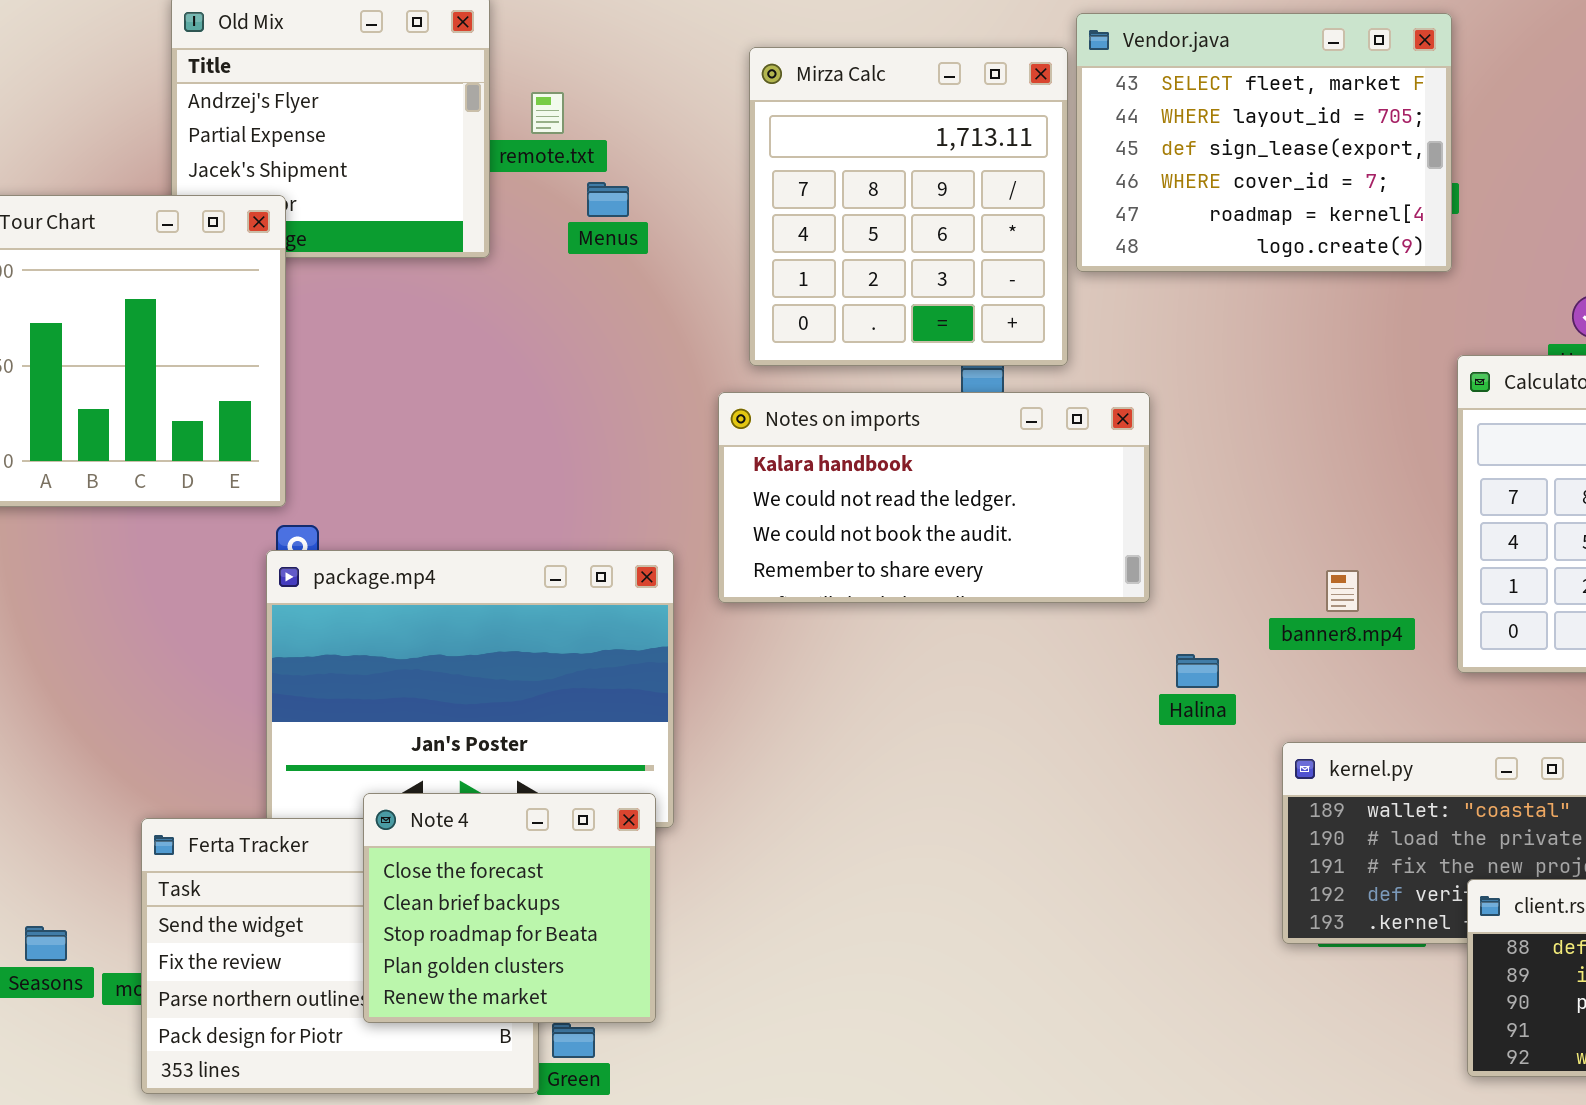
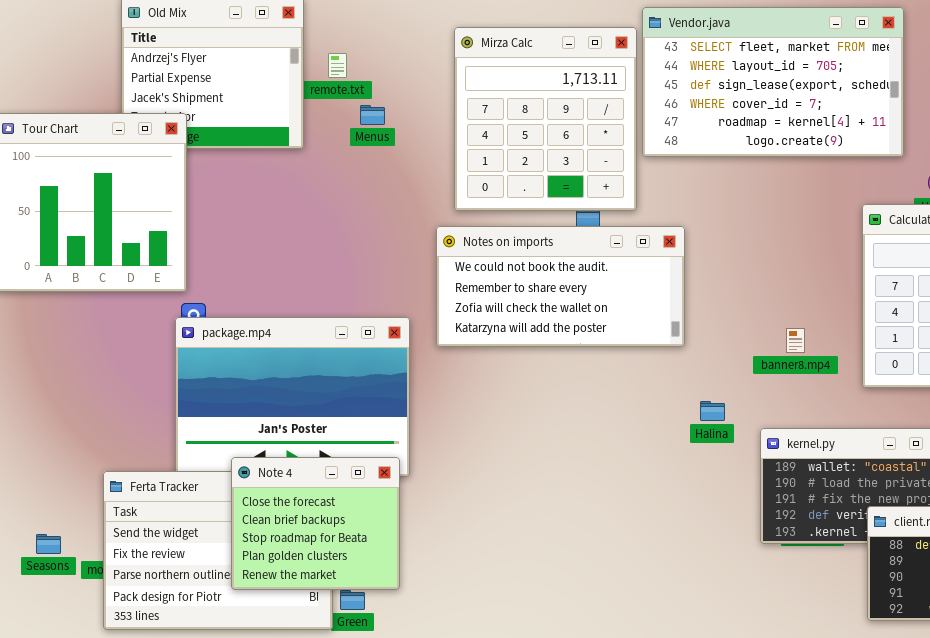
Vendor.java: [1076,13,1452,272] -> [642,7,904,157], resized
Notes on imports: [718,392,1150,603] -> [436,226,685,347], scrolled down 2 rows
Halina: [1176,654,1219,688] -> [700,401,725,421], moved

